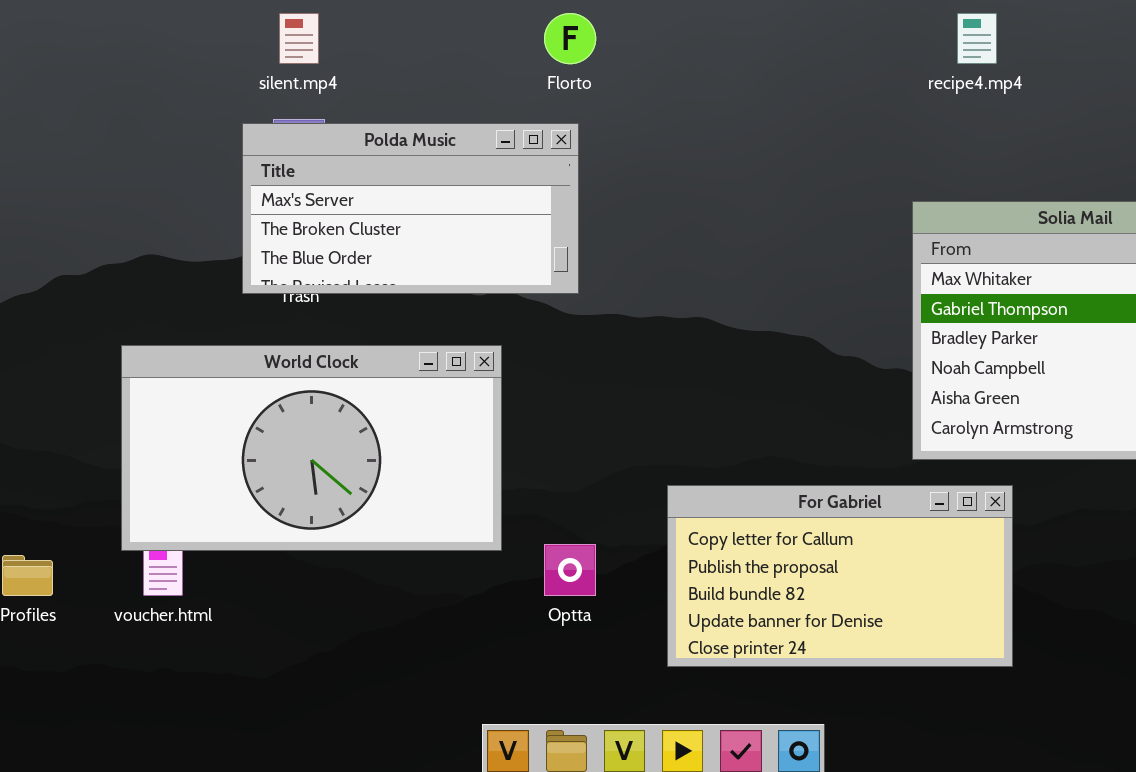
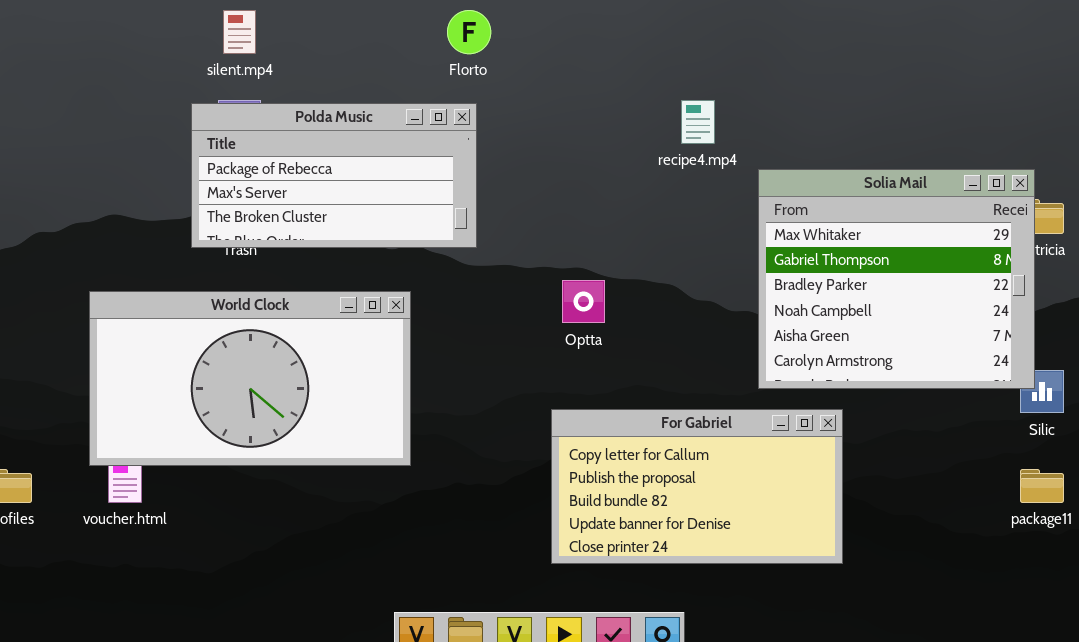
recipe4.mp4: [957,13,997,64] -> [681,100,715,144], moved
Polda Music: [242,123,579,294] -> [191,103,477,248], scrolled up 1 row
Optta: [544,544,596,596] -> [562,280,605,323], moved

